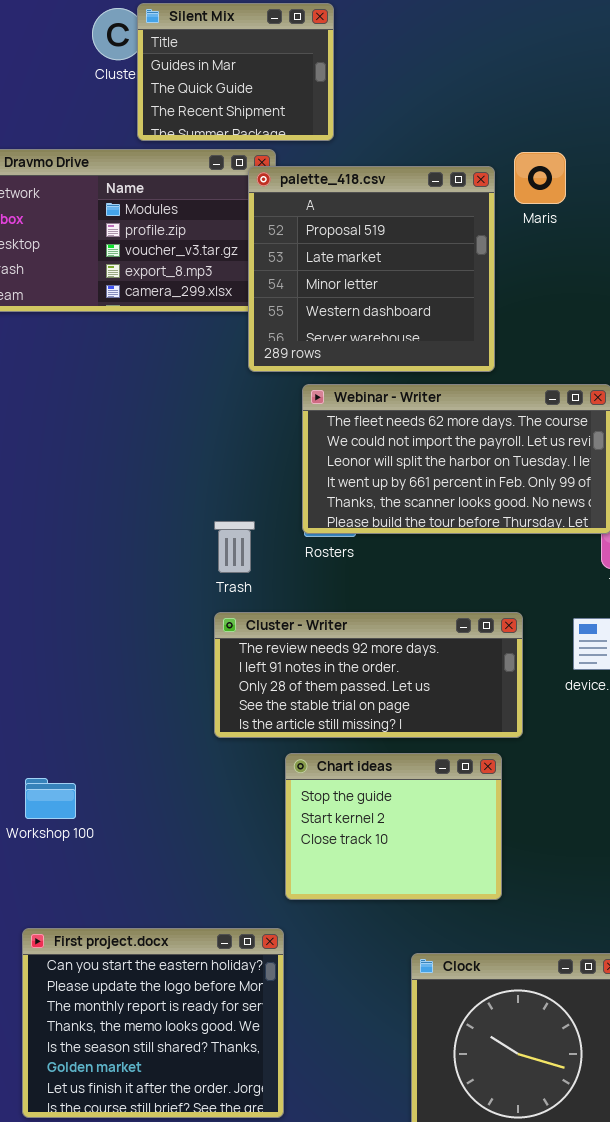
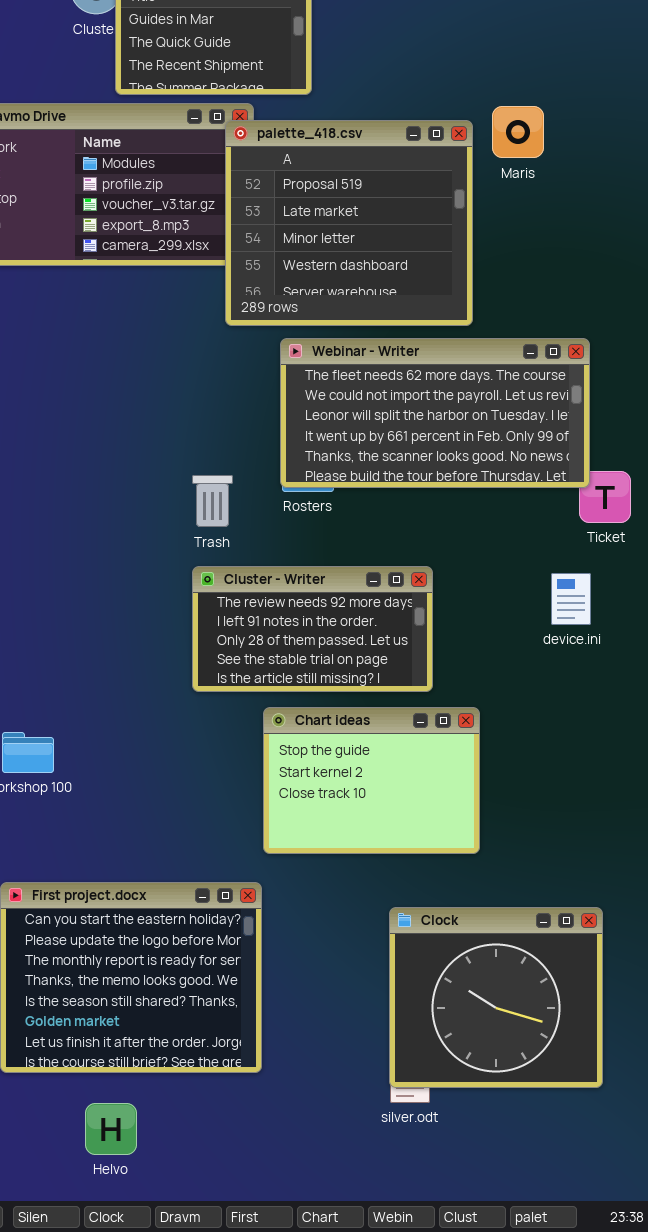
Cluster - Writer: [214,612,523,738] -> [192,566,433,692], resized

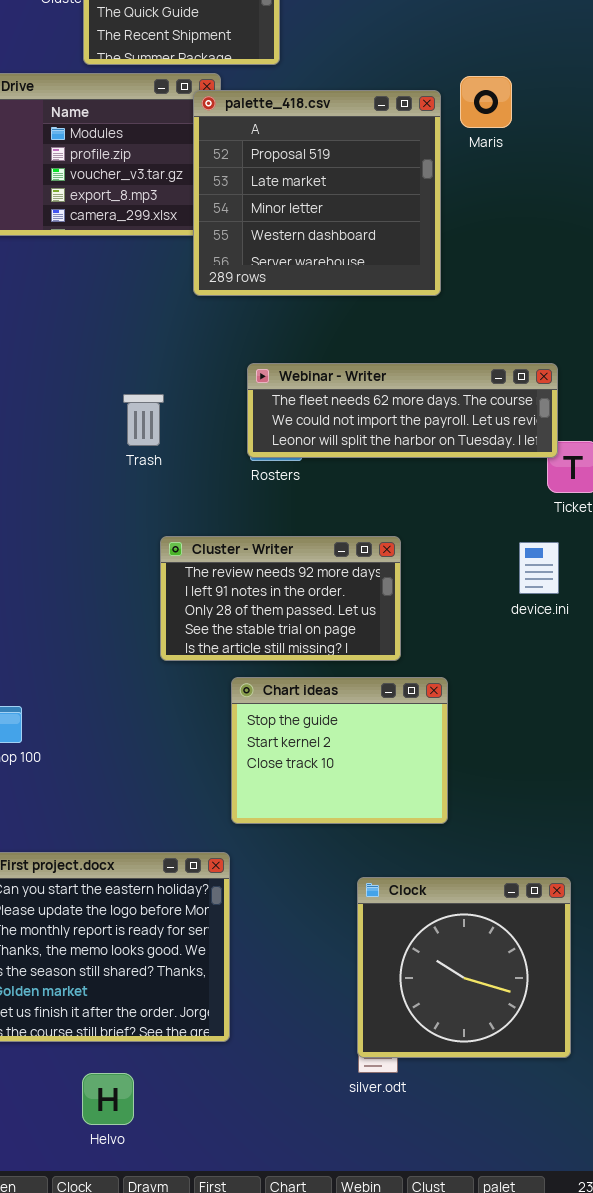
Webinar - Writer: [280,338,590,488] -> [247,363,558,458], resized
Trash: [192,475,233,527] -> [123,394,164,446], moved
Helvo: [85,1103,137,1155] -> [82,1073,134,1125], moved

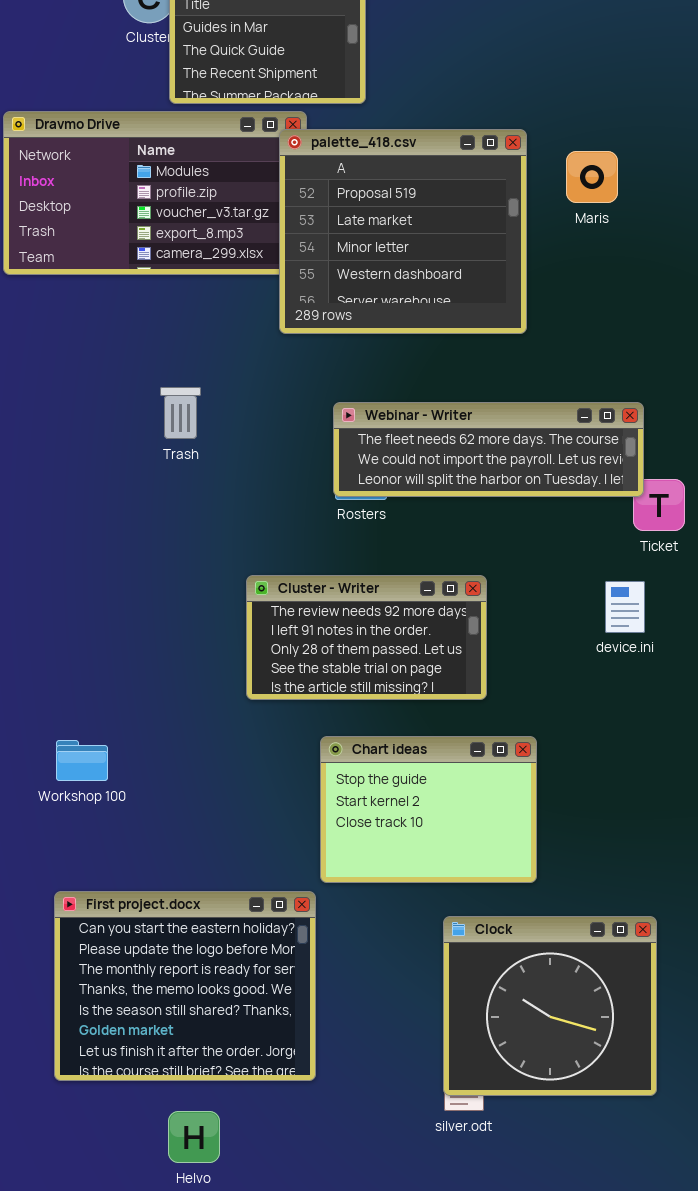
Maris: [460,76,512,128] -> [566,151,618,203], moved
Trash: [123,394,164,446] -> [160,387,201,439], moved
Chart ideas: [231,677,448,824] -> [320,736,537,883], moved

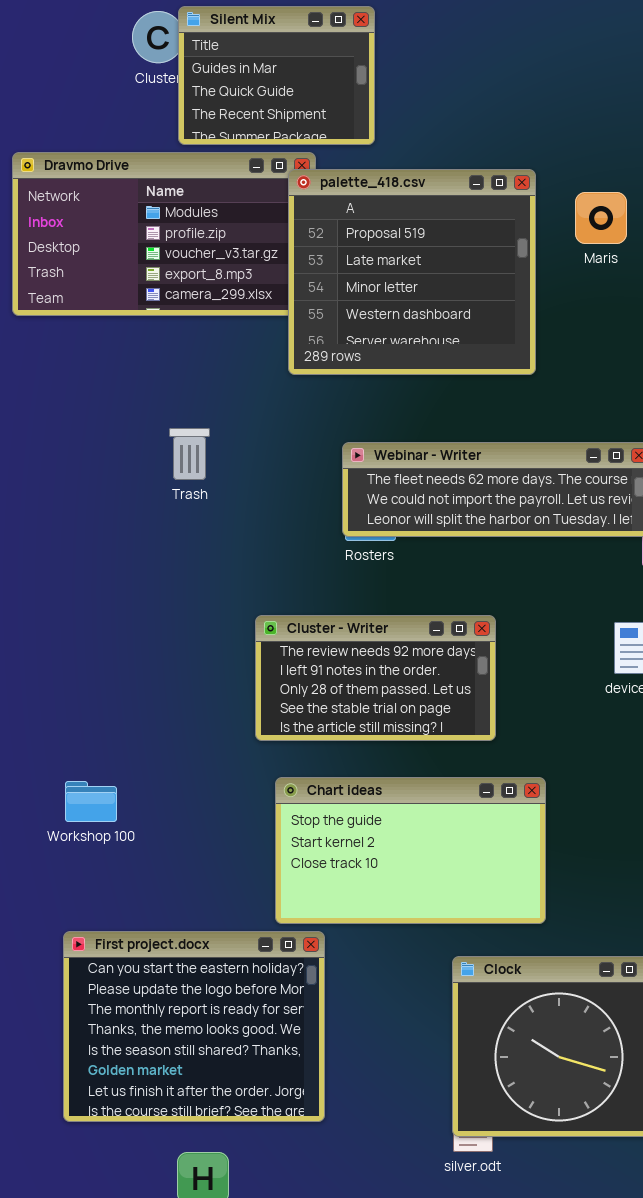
Chart ideas: [320,736,537,883] -> [275,777,546,924], resized

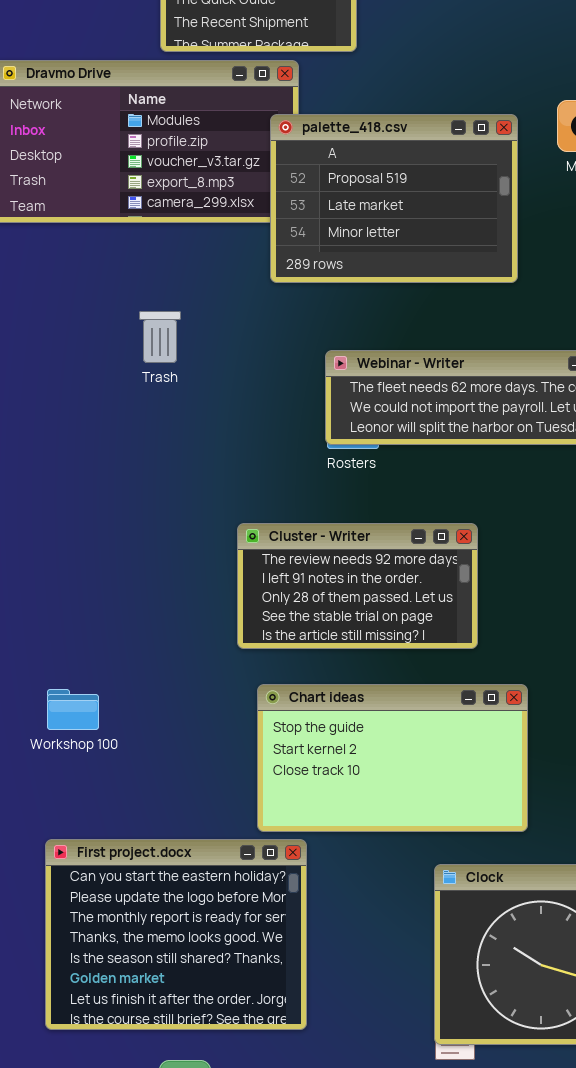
palette_418.csv: [288,169,536,375] -> [270,114,518,283], resized
Trash: [169,428,210,480] -> [139,311,181,363], moved

